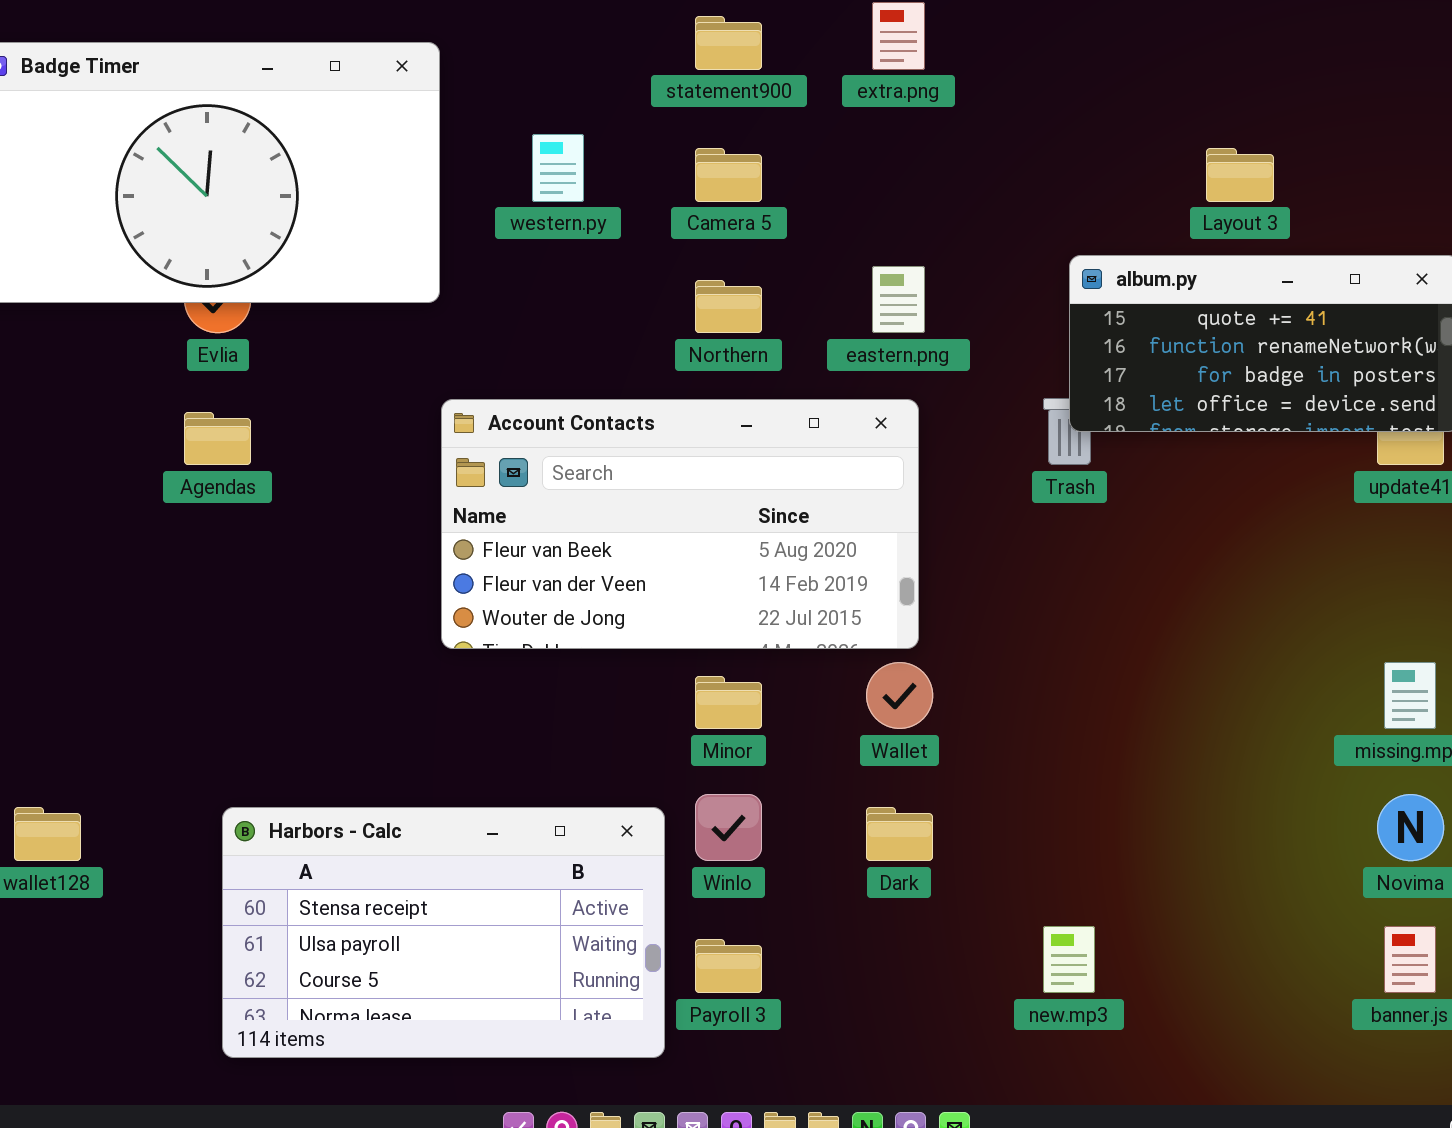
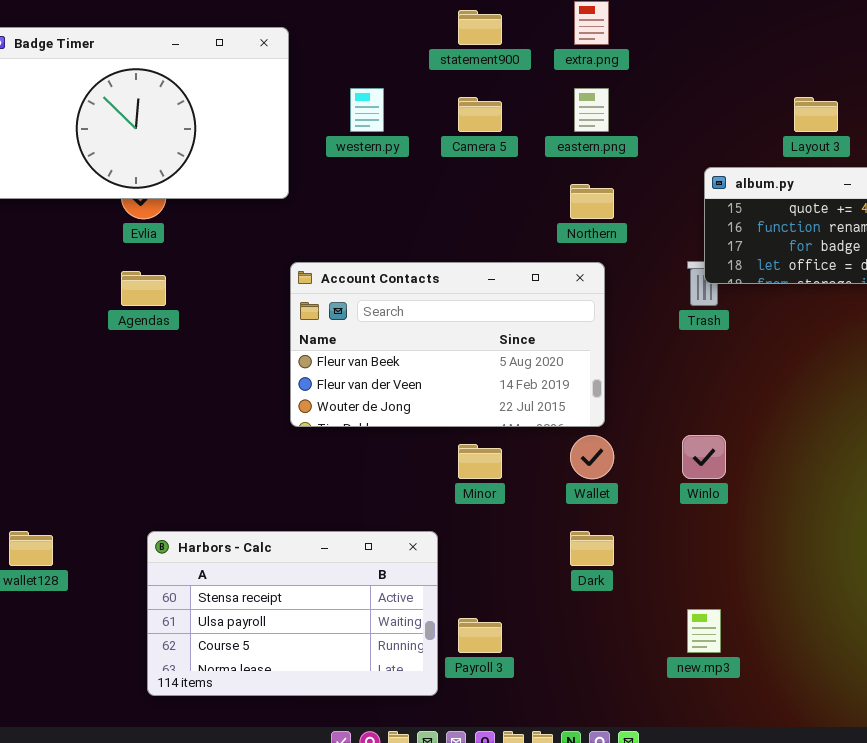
eastern.png: [872,266,925,333] -> [574,88,609,132], moved
Northern: [695,280,762,333] -> [570,184,614,219], moved
Winlo: [695,794,762,861] -> [682,435,726,479], moved

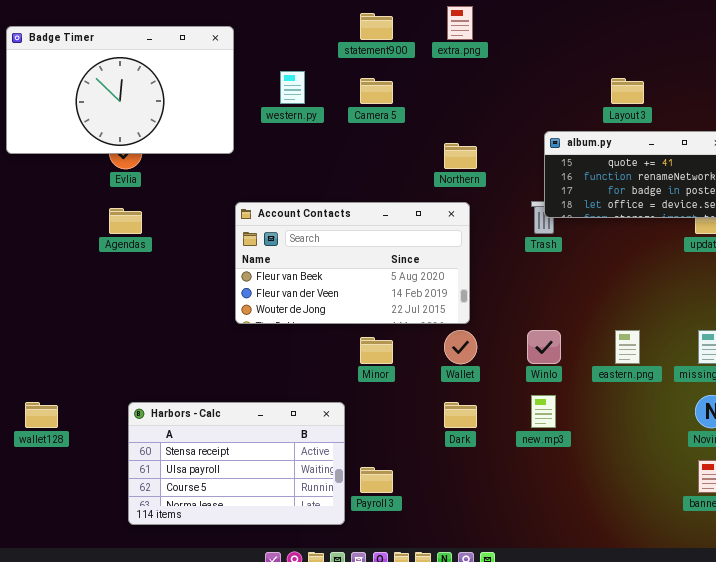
eastern.png: [574,88,609,132] -> [615,330,640,364], moved
new.mp3: [687,609,721,653] -> [531,395,556,428], moved

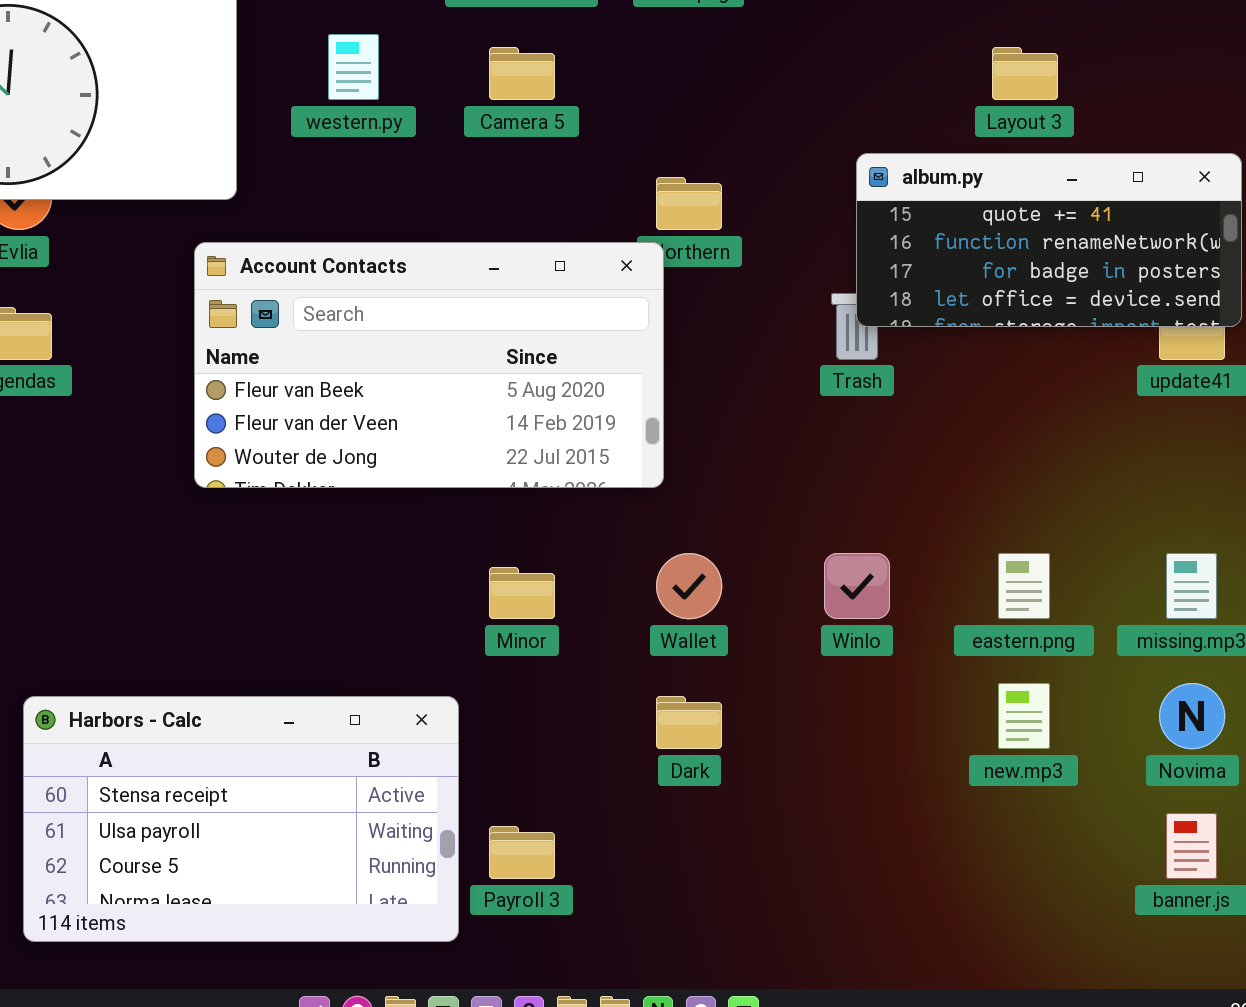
Account Contacts: [235,202,470,324] -> [194,242,664,488], moved
new.mp3: [531,395,556,428] -> [998,683,1050,749], moved

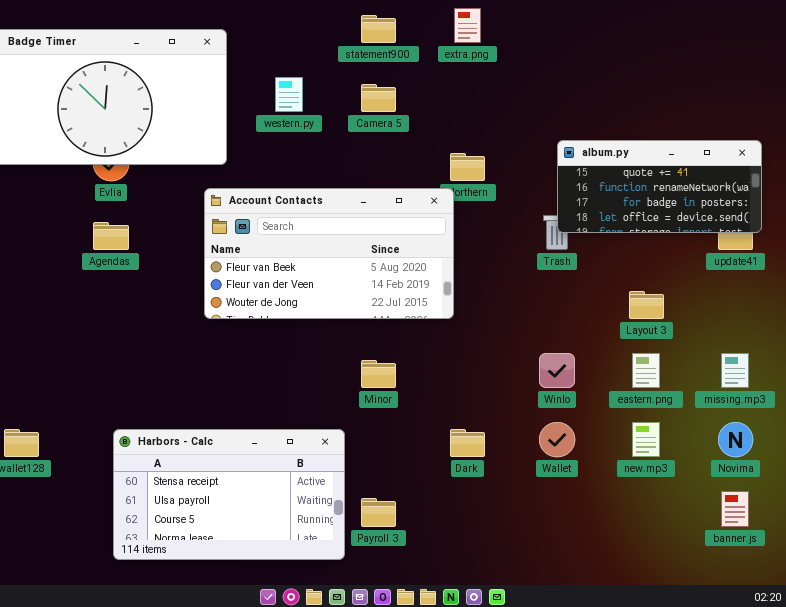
Layout 3: [992,47,1058,100] -> [629,291,664,319], moved
Wallet: [656,553,722,619] -> [539,422,575,457], moved

